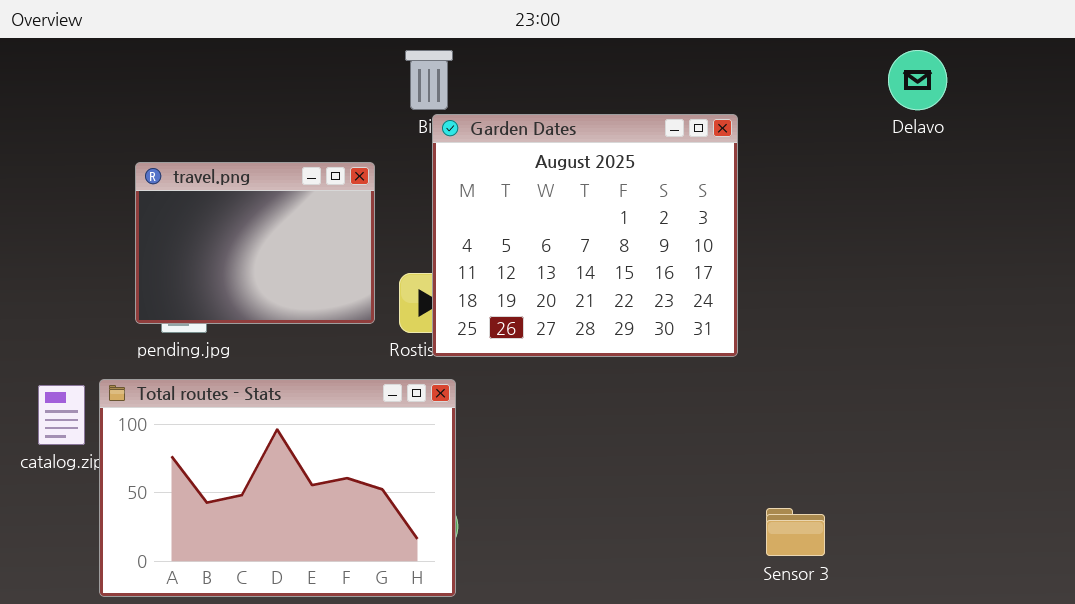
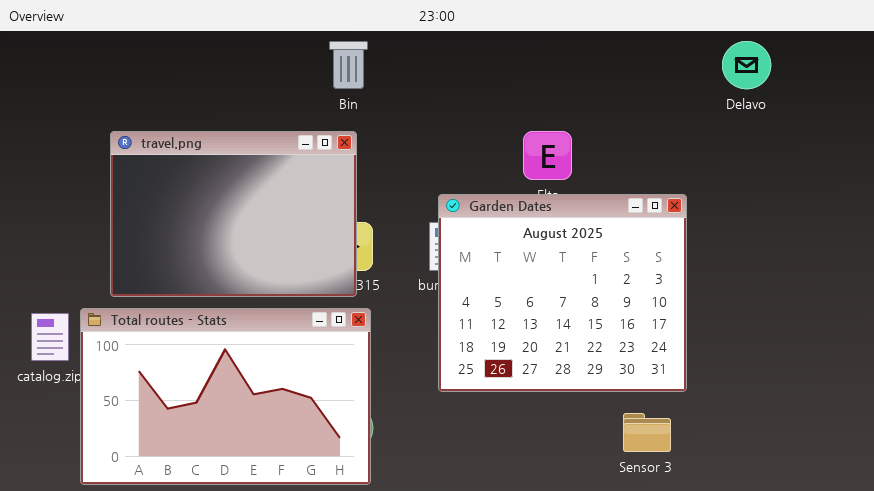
Garden Dates: [432,114,738,357] -> [438,194,687,392], moved
travel.png: [135,162,375,324] -> [110,131,357,297], resized

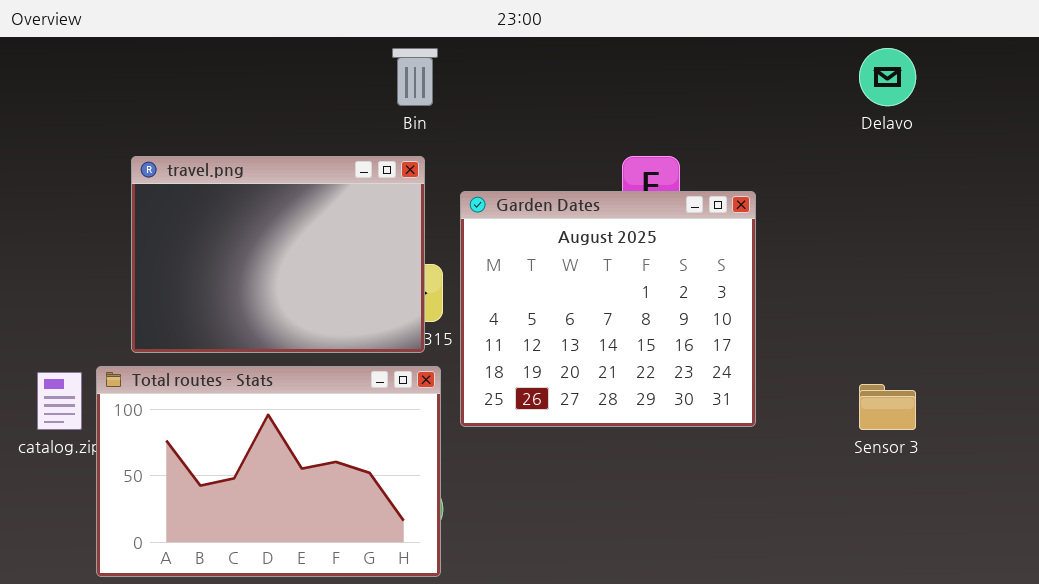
Garden Dates: [438,194,687,392] -> [460,191,756,427], moved
Sensor 3: [623,413,671,452] -> [859,384,916,430], moved

